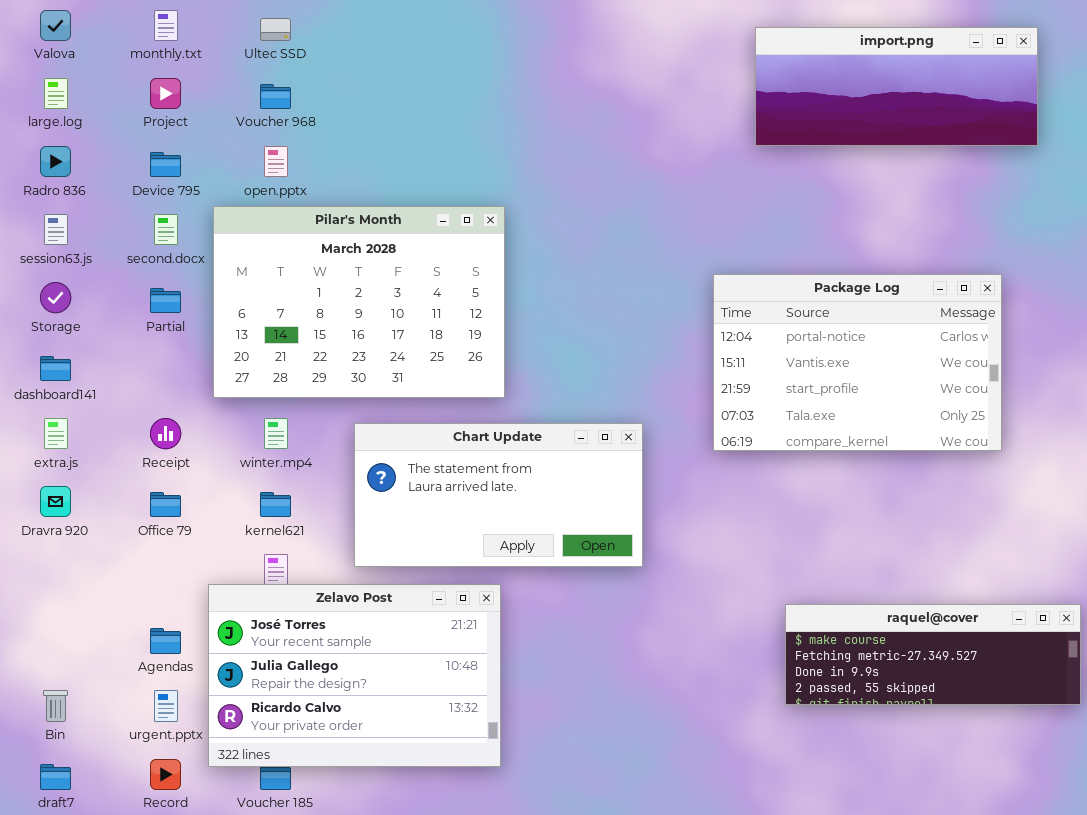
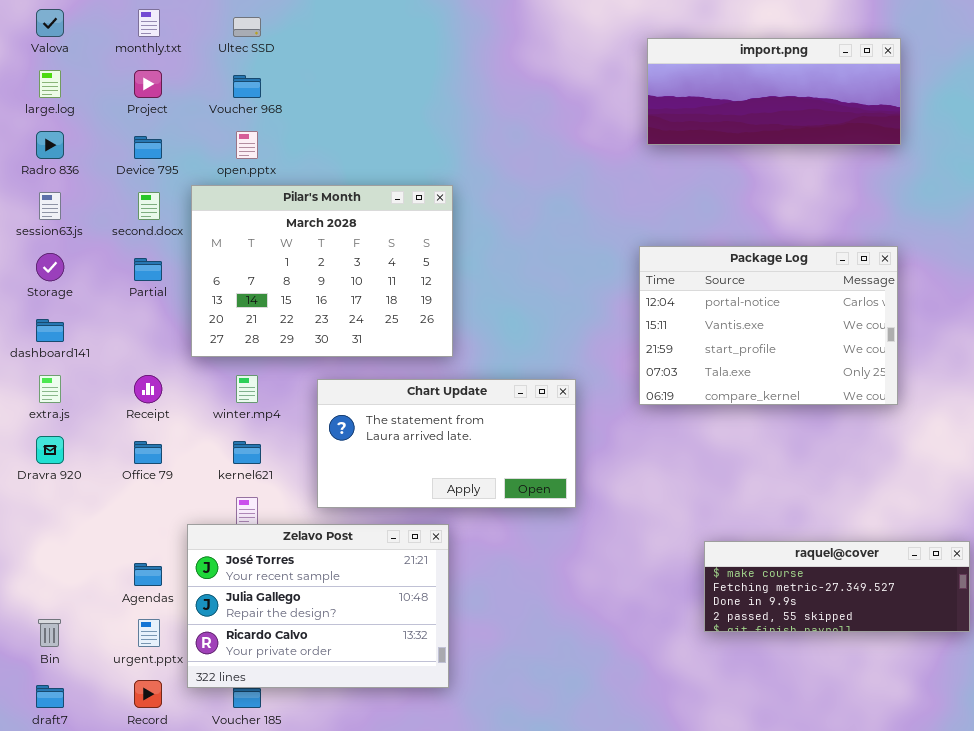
import.png: [755,27,1038,146] -> [647,38,901,145], moved

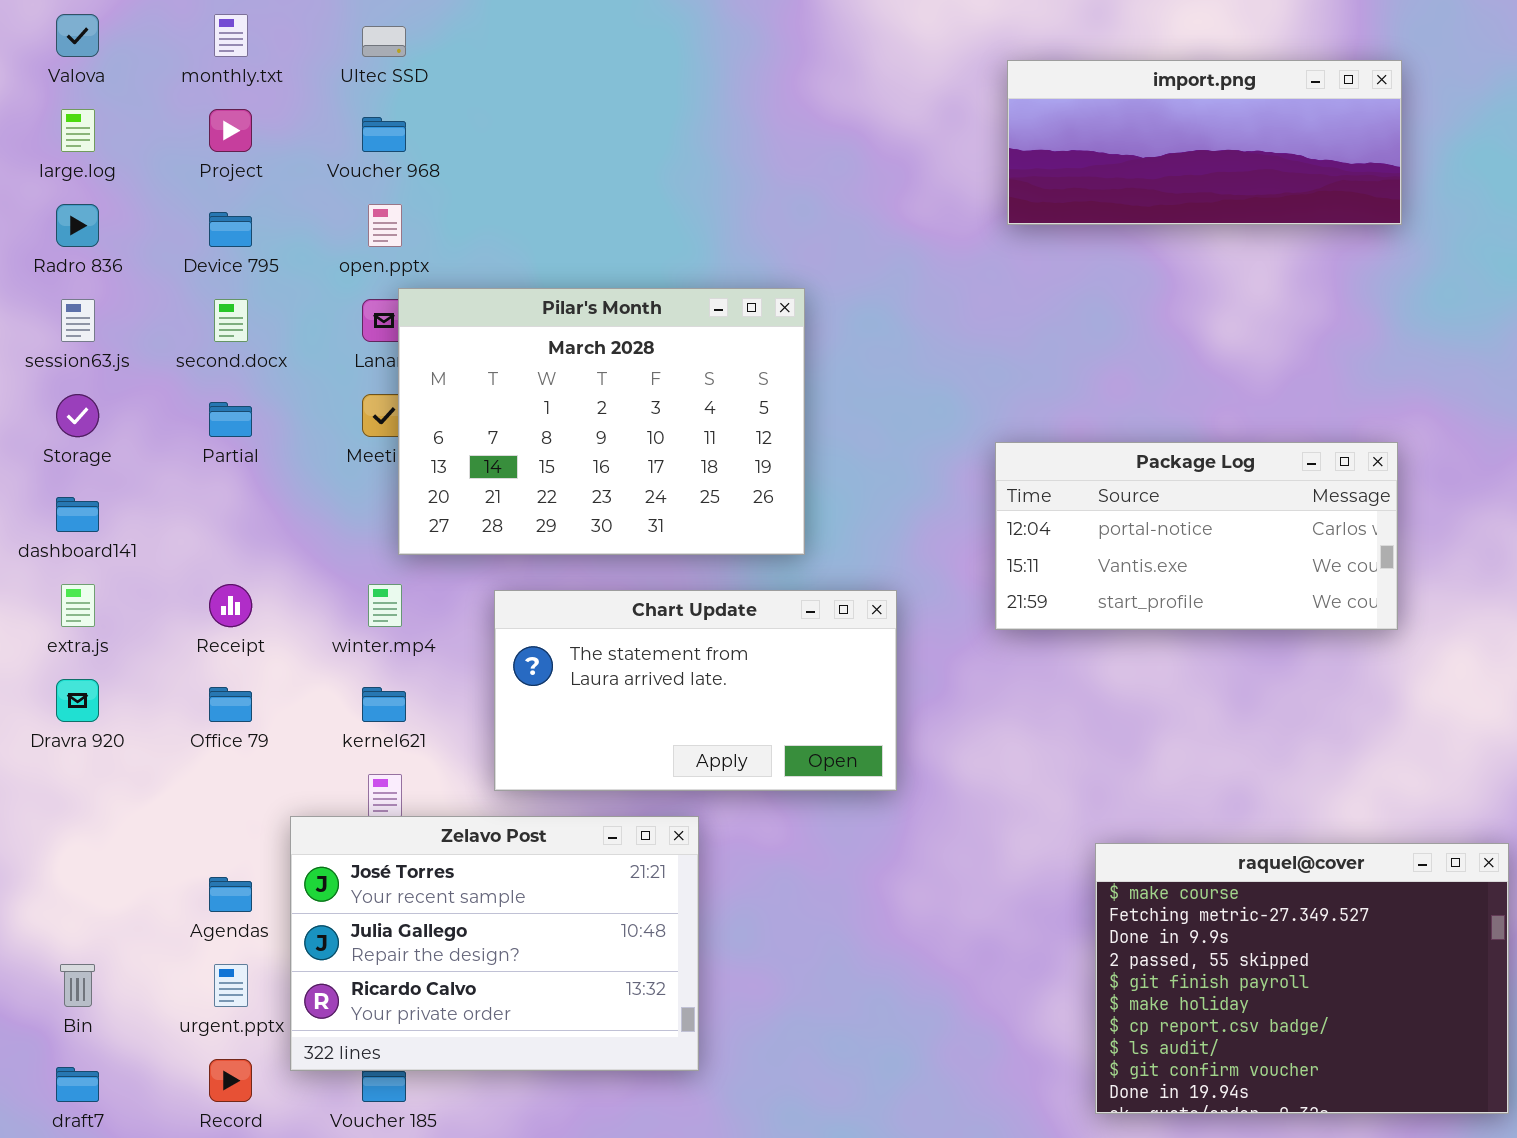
Pilar's Month: [191,185,453,357] -> [398,288,805,555], moved
Package Log: [639,246,898,405] -> [995,442,1398,630], resized
raquel@cover: [704,541,970,632] -> [1095,843,1509,1114], resized

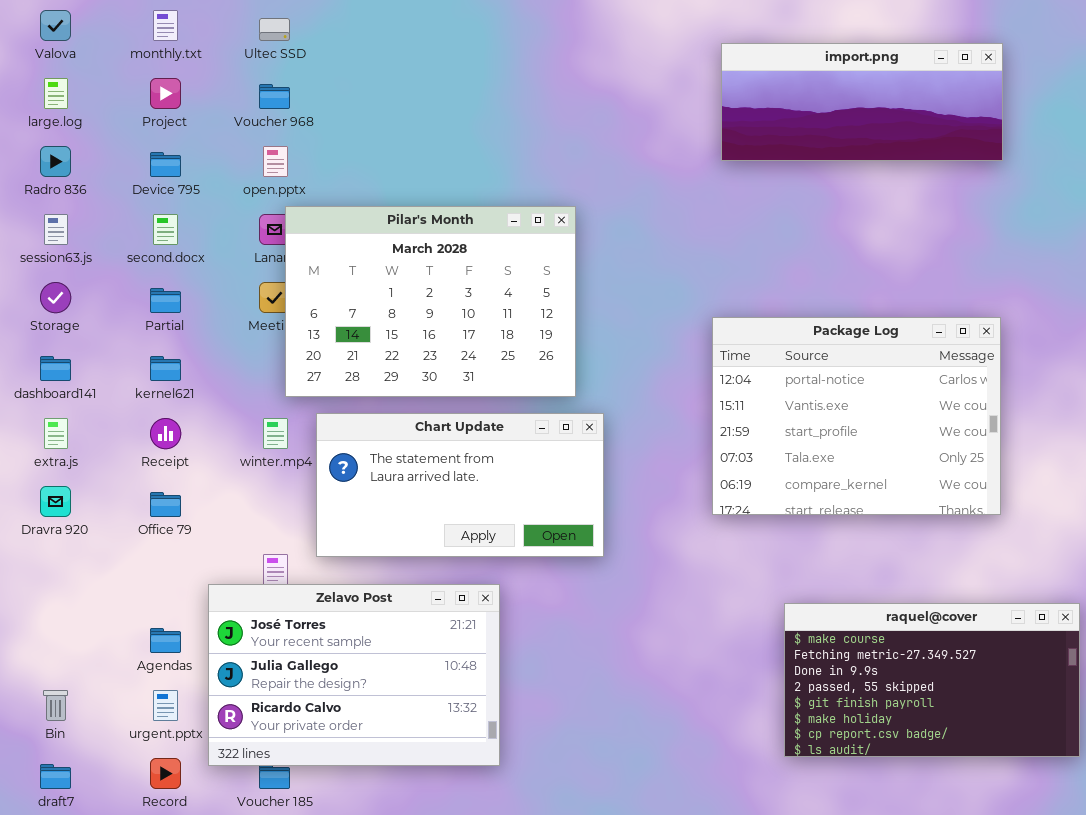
Package Log: [995,442,1398,630] -> [712,317,1001,515], resized
Chart Update: [494,590,897,791] -> [316,413,604,557], moved
kernel621: [362,687,406,722] -> [150,356,181,381], moved
raquel@cover: [1095,843,1509,1114] -> [784,603,1080,757], resized

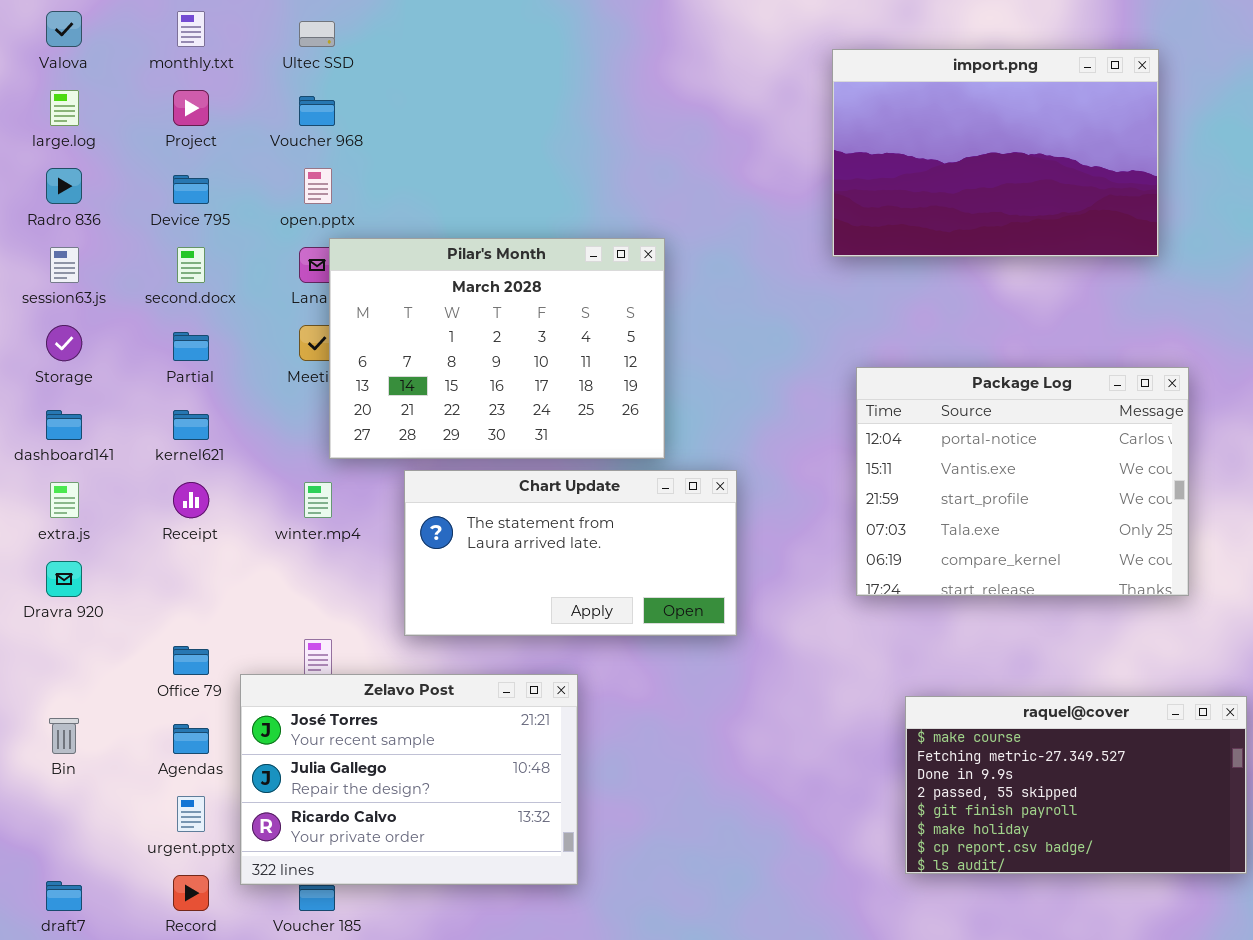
import.png: [721,43,1003,161] -> [832,49,1159,257], resized
Package Log: [712,317,1001,515] -> [856,367,1189,596], moved
Chart Update: [316,413,604,557] -> [404,470,737,636], moved
Office 79: [150,492,181,517] -> [173,646,209,675], moved
Bin: [43,690,68,721] -> [49,718,79,754], moved

